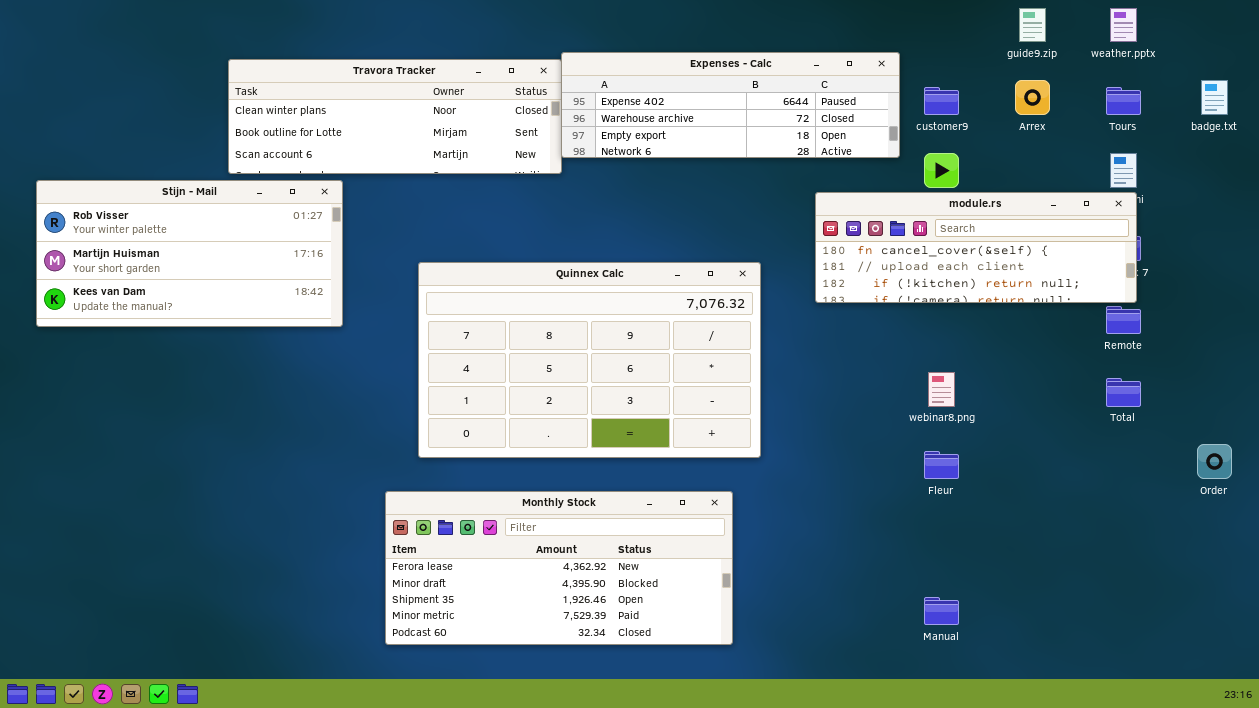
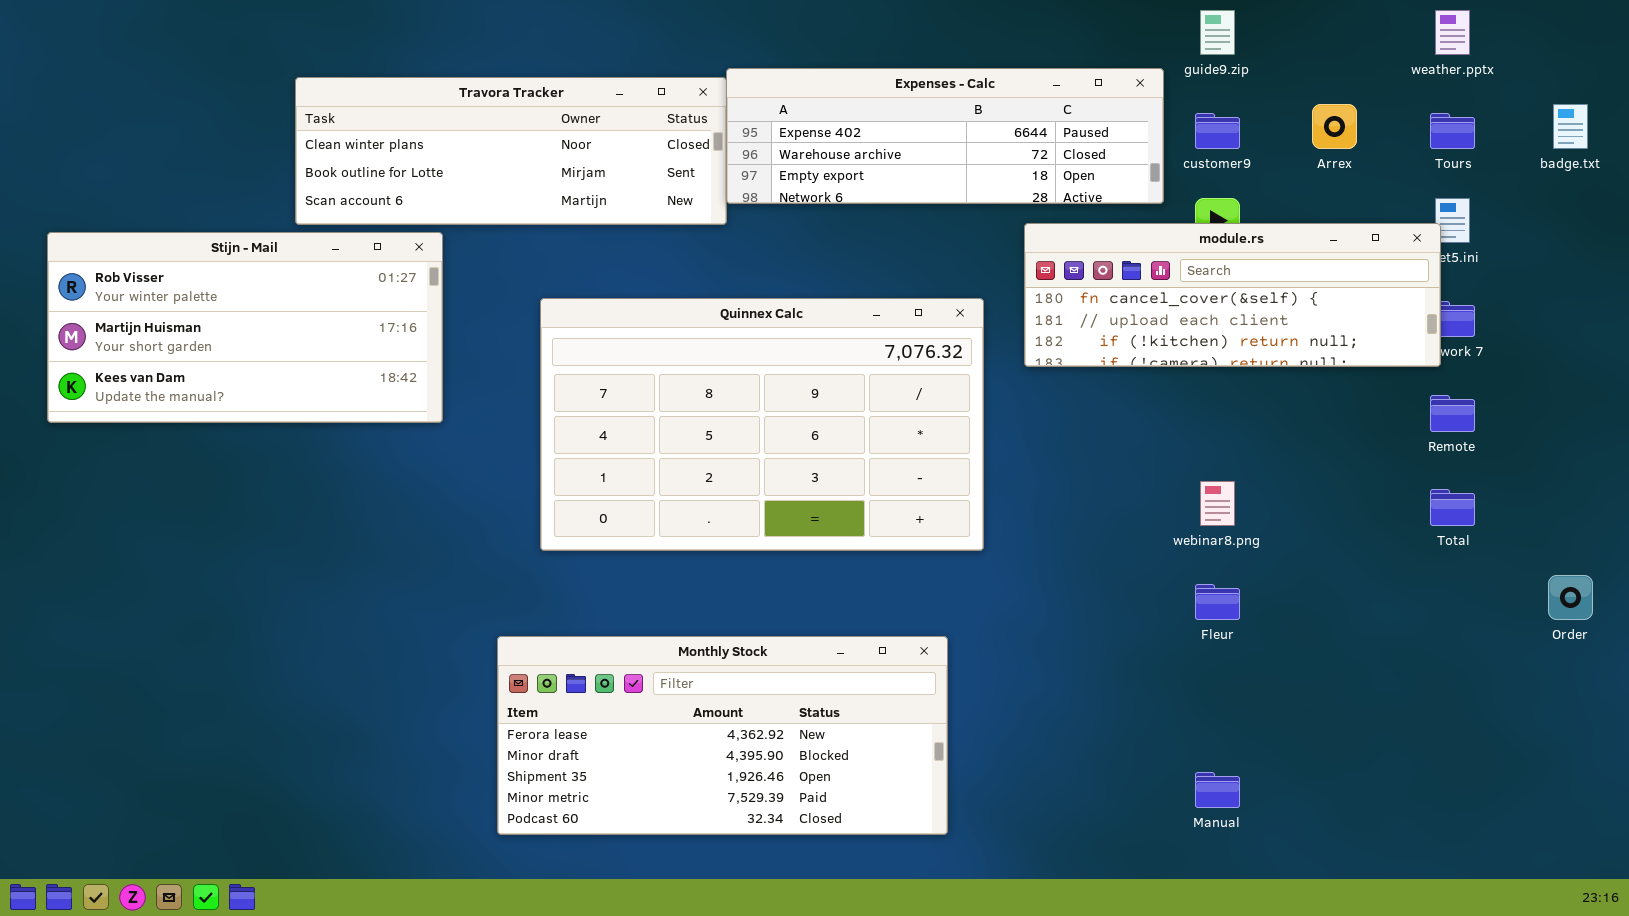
guide9.zip: [1019,8,1046,42] -> [1200,10,1235,55], moved
module.rs: [815,192,1137,303] -> [1024,223,1441,367], moved
Quinnex Calc: [418,262,761,458] -> [540,298,984,551], moved

